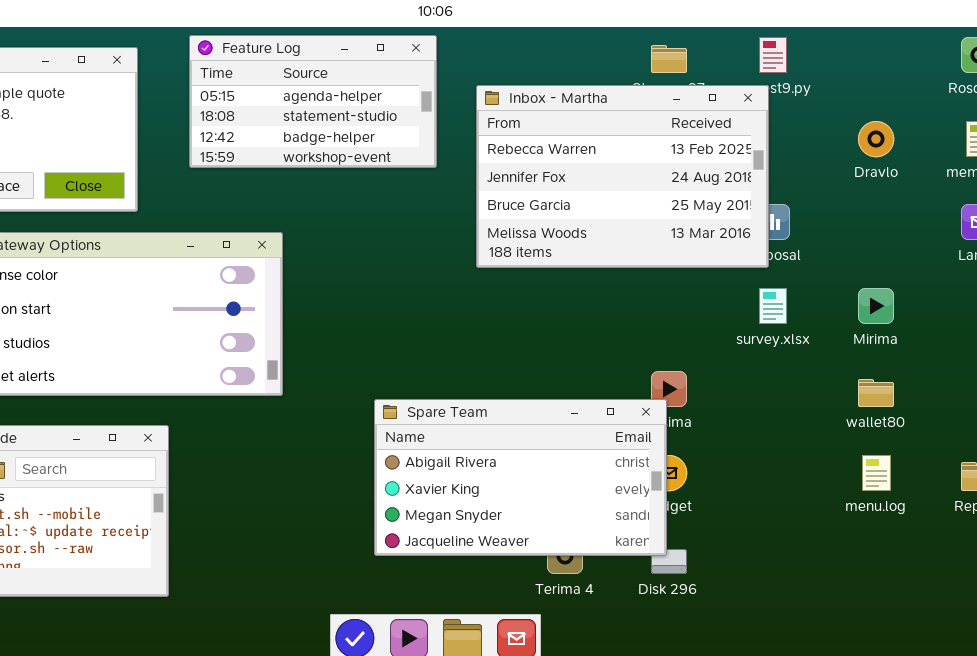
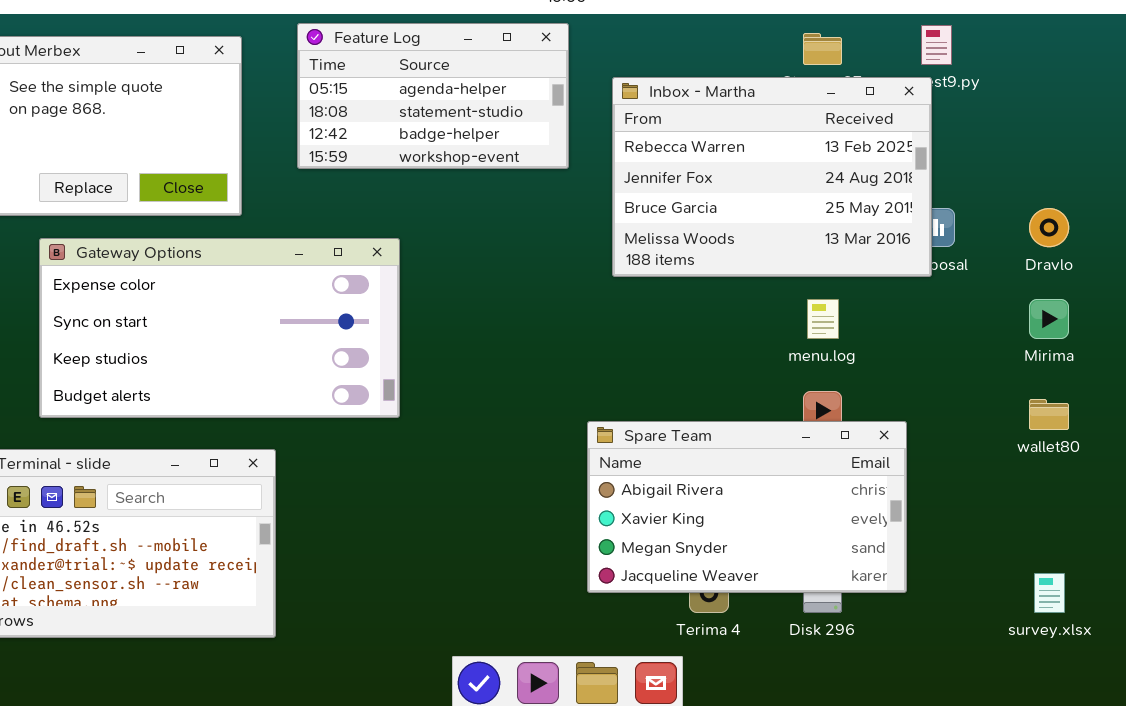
Dravlo: [858,121,894,157] -> [1029,208,1069,247], moved
survey.xlsx: [759,288,787,324] -> [1034,573,1065,613], moved
Spare Team: [374,399,667,556] -> [587,421,907,593], moved
menu.log: [862,455,891,491] -> [807,299,839,339], moved

